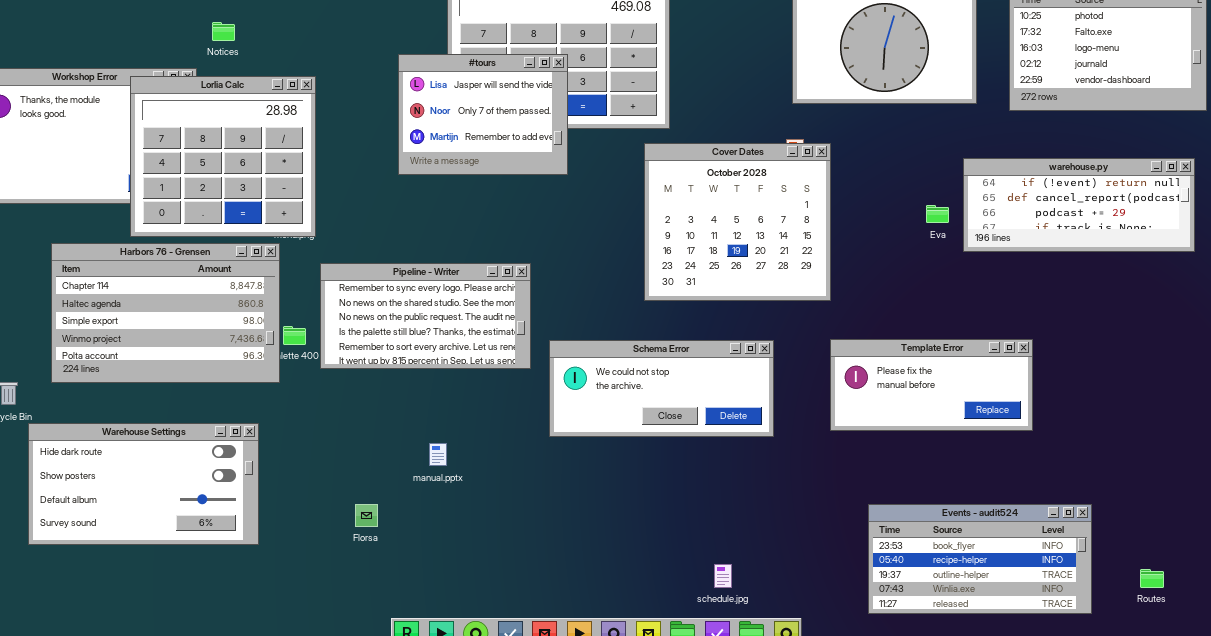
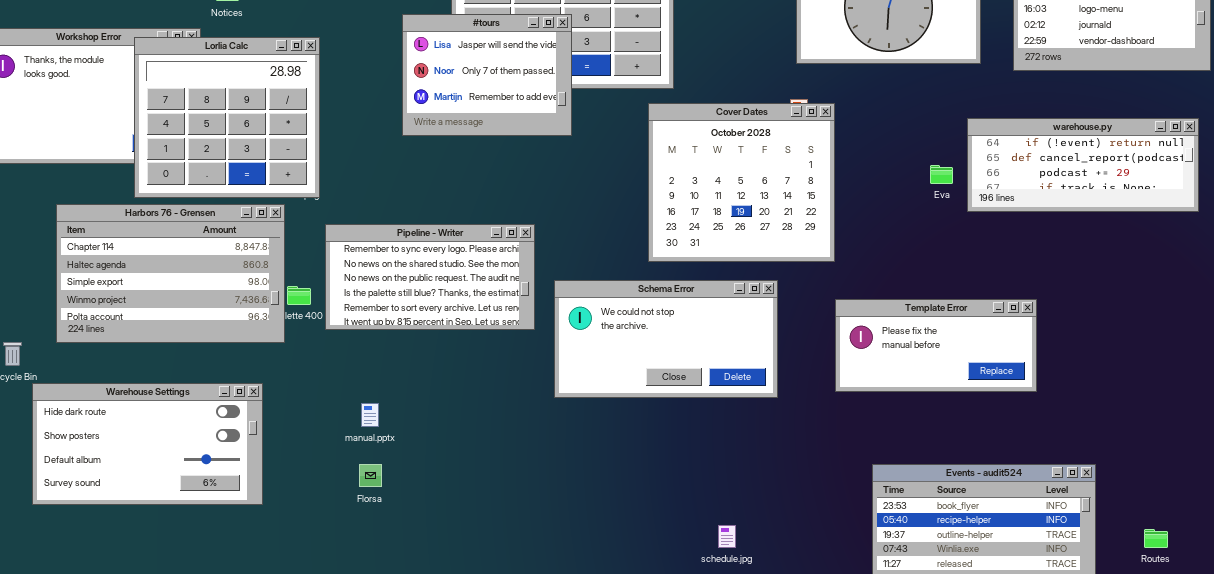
Schema Error: [549,340,774,437] -> [554,280,778,398], resized
manual.pptx: [429,443,447,466] -> [361,403,379,427], moved

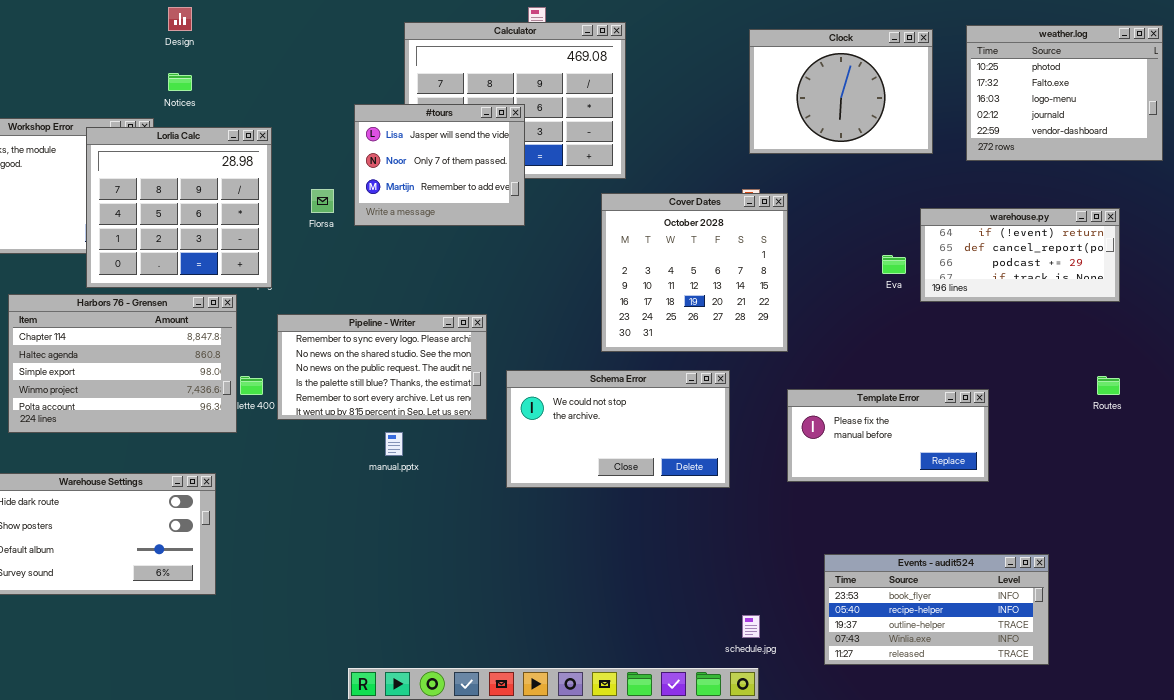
warehouse.py: [967,118,1199,212] -> [920,208,1120,302], resized
manual.pptx: [361,403,379,427] -> [385,432,403,456], moved
Florsa: [359,464,382,487] -> [311,189,334,213], moved
schedule.jpg: [718,525,736,548] -> [742,615,760,638], moved
Routes: [1144,529,1168,548] -> [1097,376,1120,395], moved

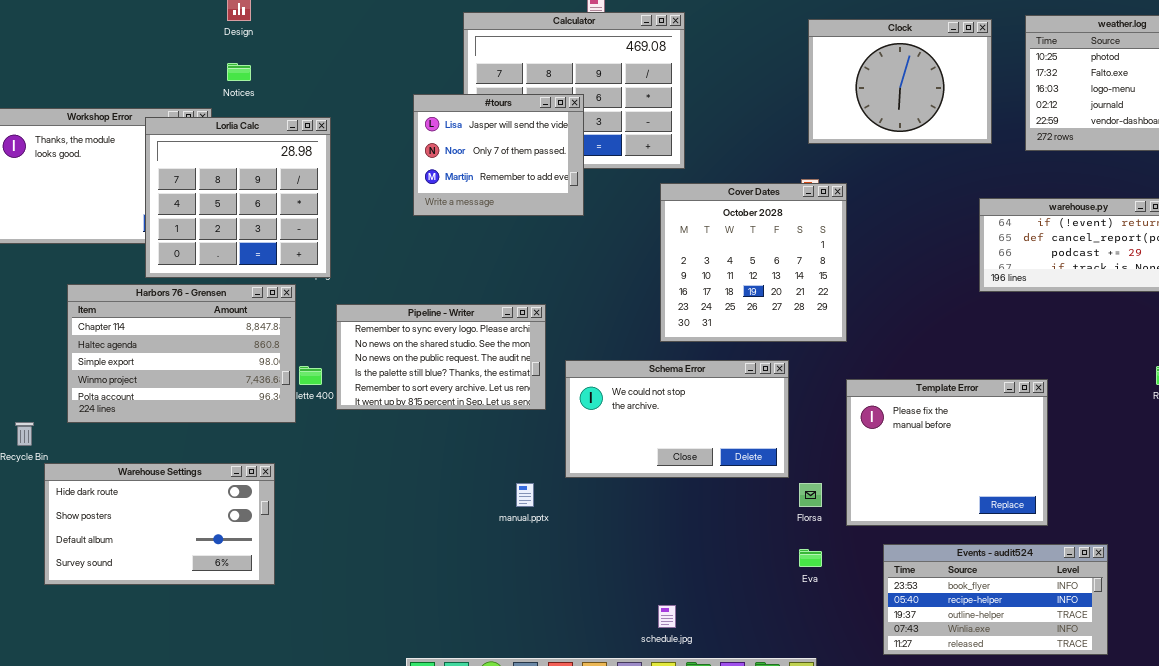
Florsa: [311,189,334,213] -> [799,483,822,507], moved
Eva: [882,255,906,274] -> [799,549,822,567], moved
Template Error: [787,389,989,482] -> [846,379,1048,526], resized
manual.pptx: [385,432,403,456] -> [516,483,534,507], moved
schedule.jpg: [742,615,760,638] -> [658,605,676,628], moved

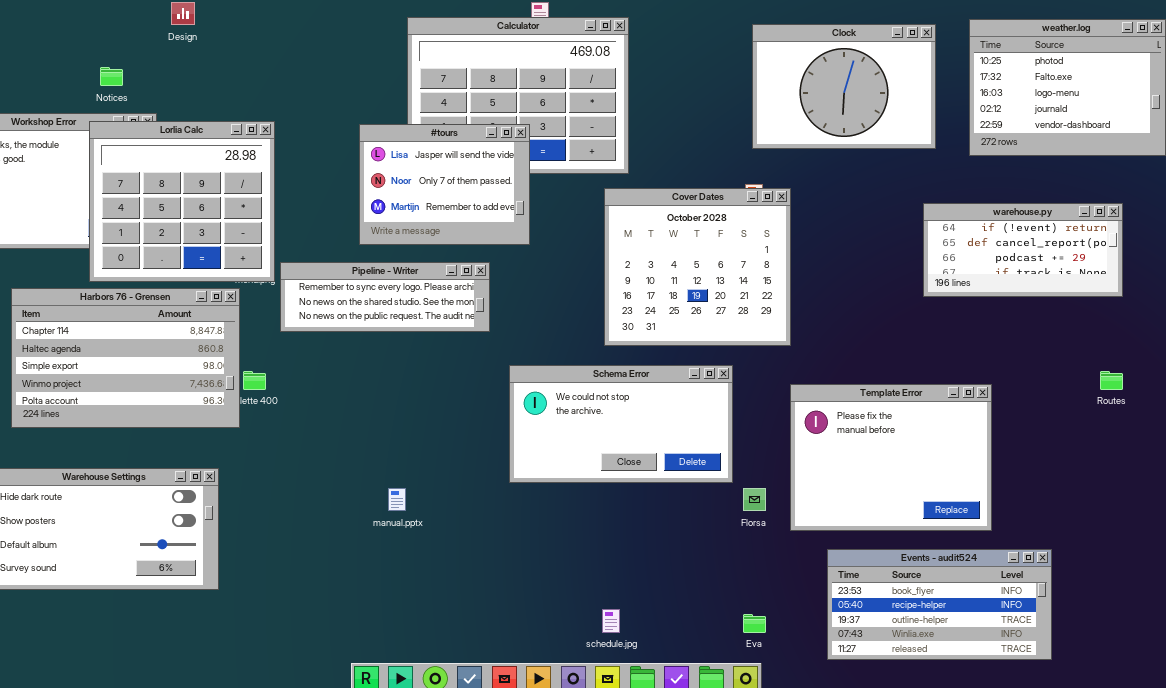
Notices: [227,63,251,81] -> [100,67,123,86], moved
#tours: [413,94,584,216] -> [359,124,530,245], moved
Pipeline - Writer: [336,304,546,410] -> [280,262,490,332], moved, resized
manual.pptx: [516,483,534,507] -> [388,488,406,511], moved
Eva: [799,549,822,567] -> [743,614,766,633], moved

